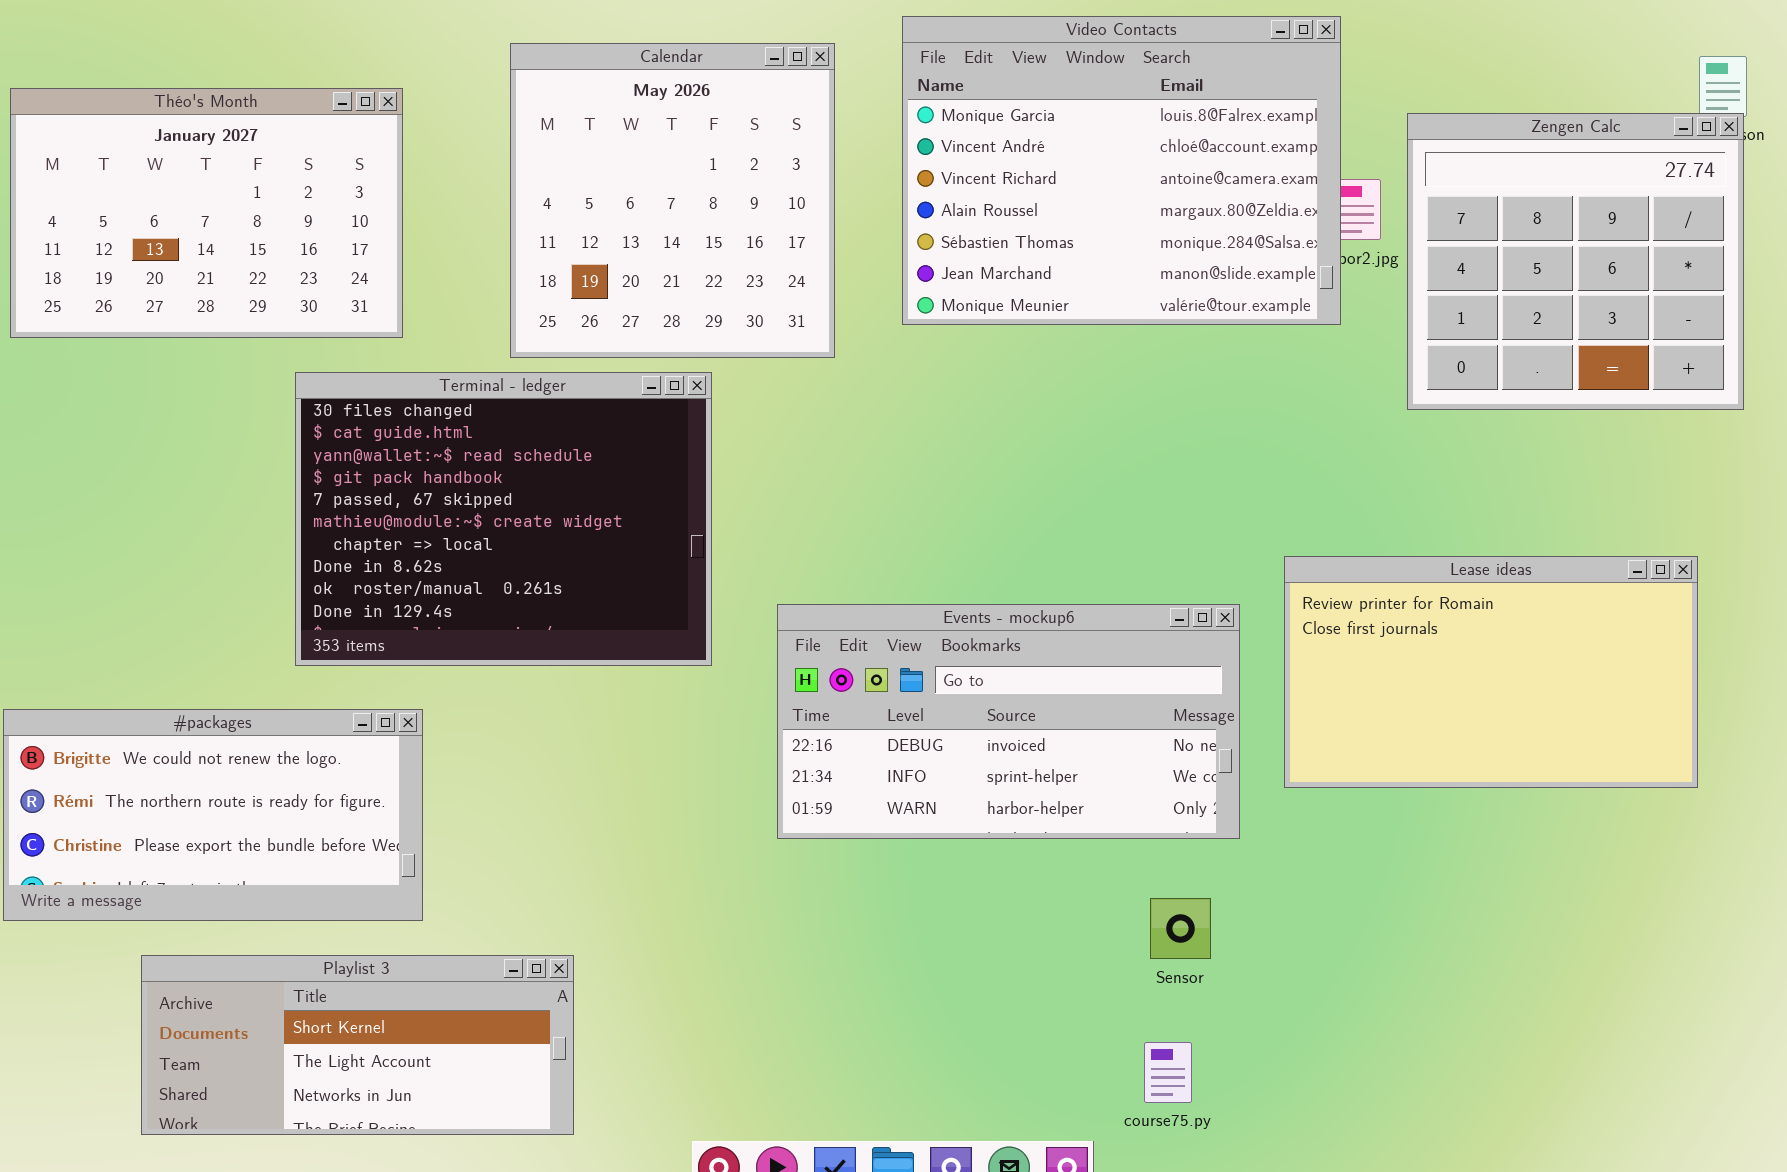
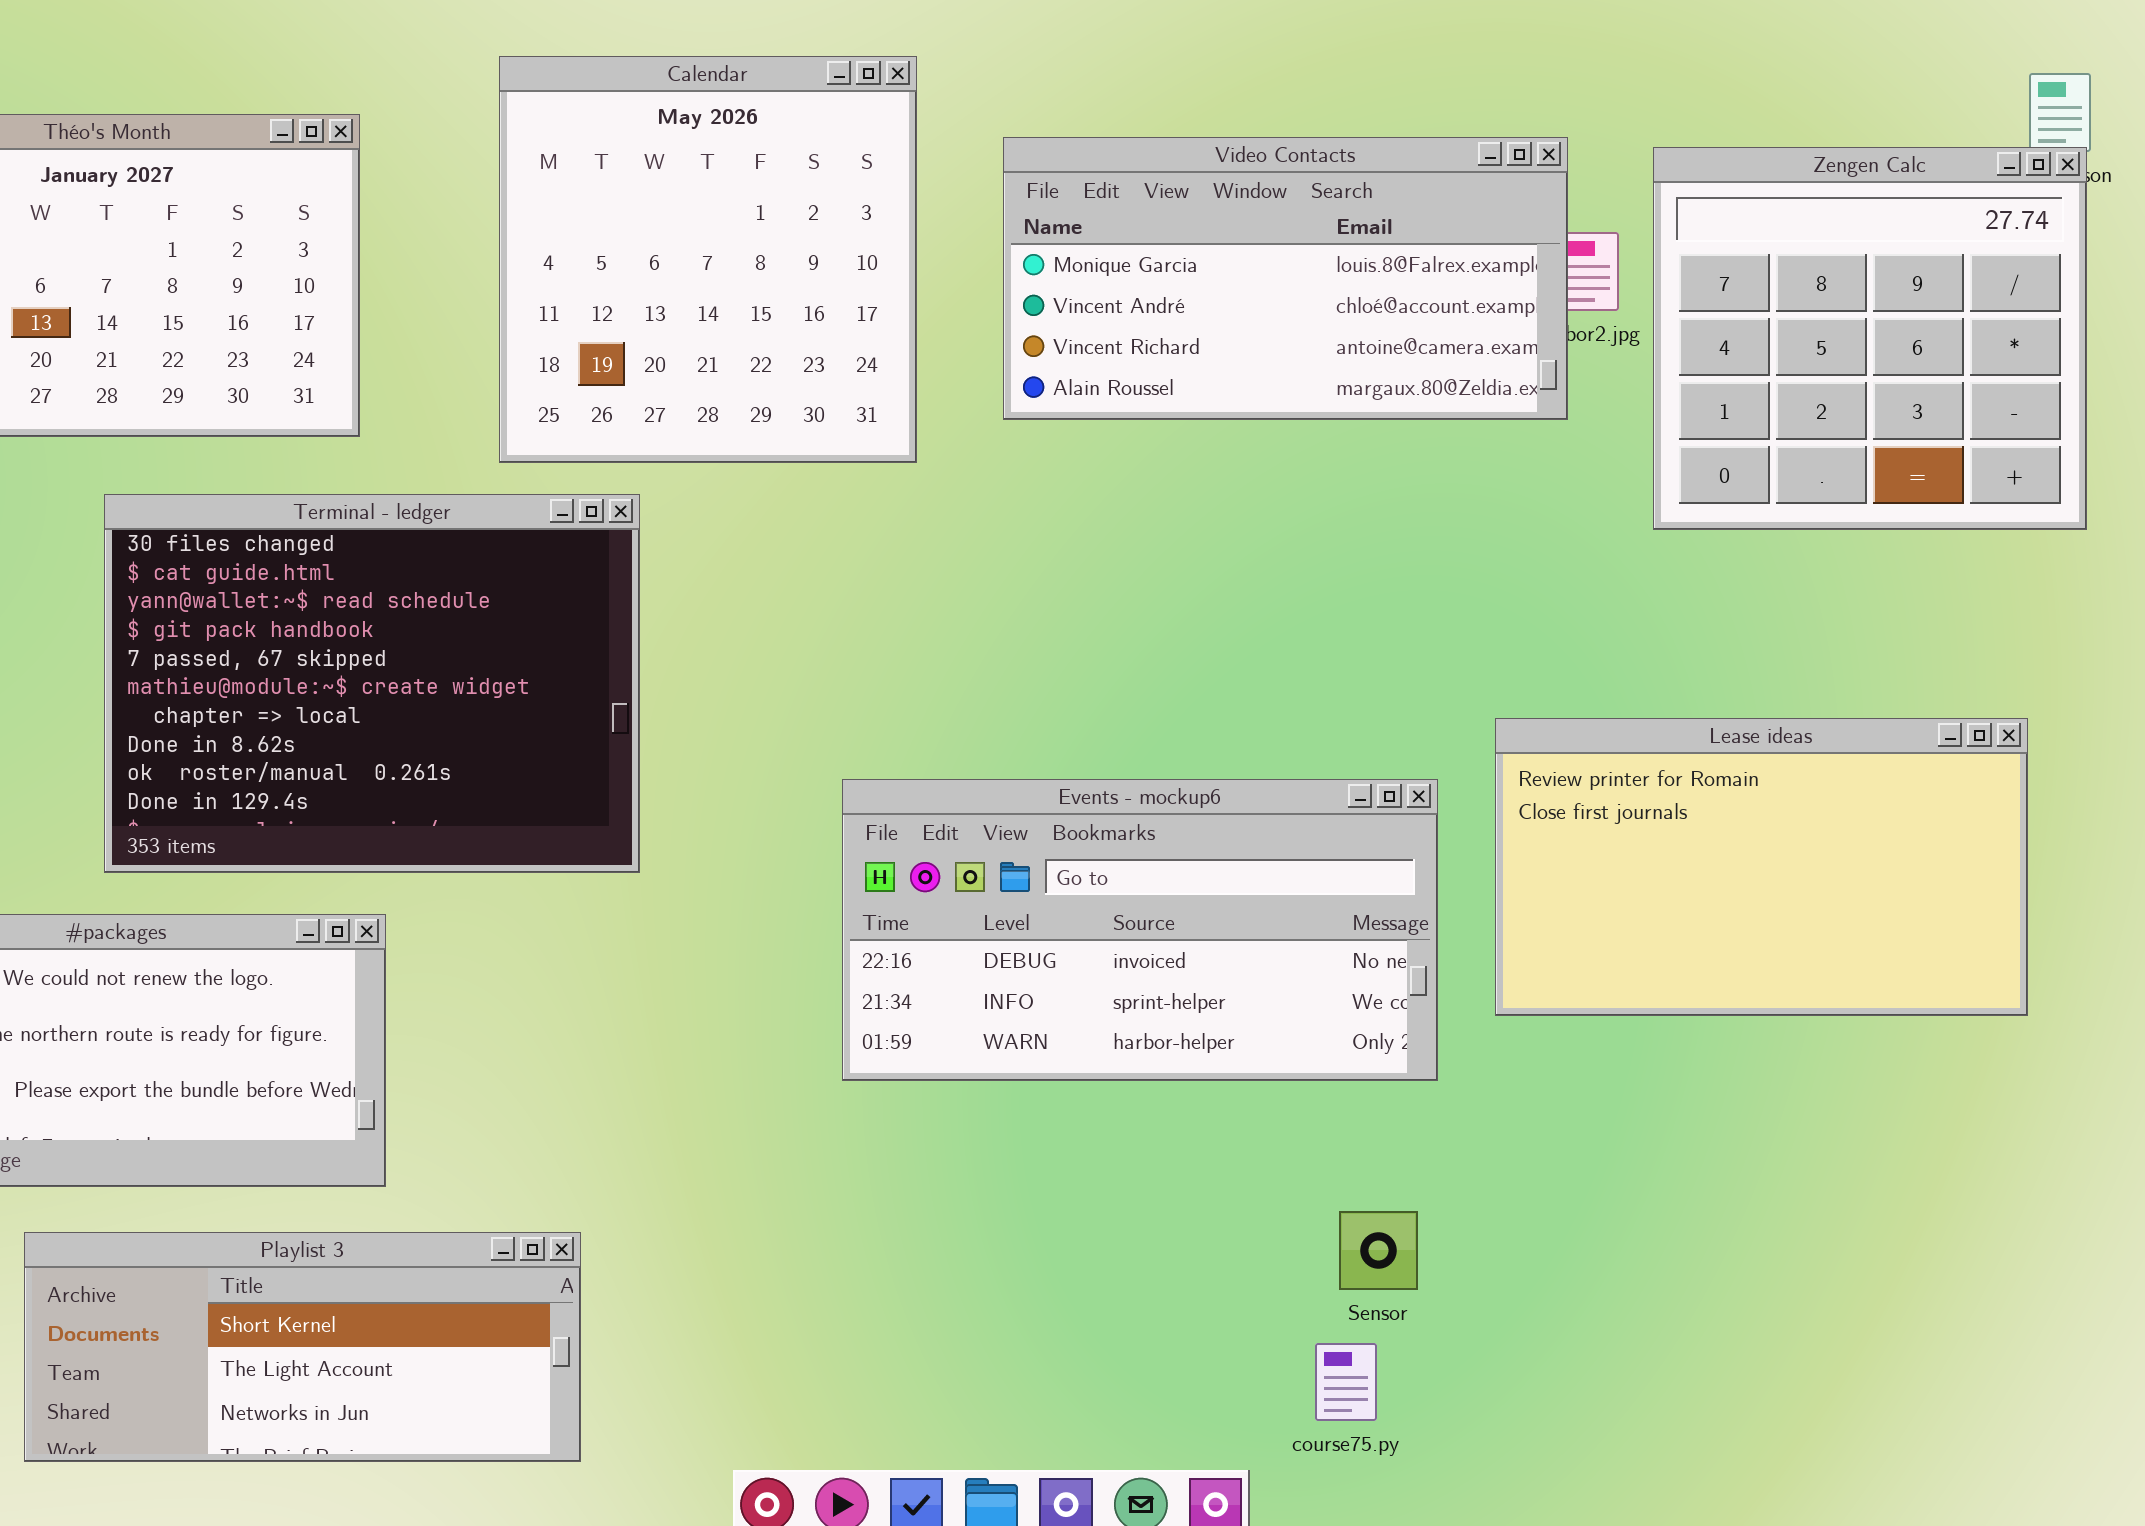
Video Contacts: [902,16,1341,325] -> [1003,137,1568,420], resized
Terminal - ledger: [295,372,712,666] -> [104,494,640,873], moved
Sensor: [1150,898,1211,959] -> [1339,1211,1418,1290], moved

